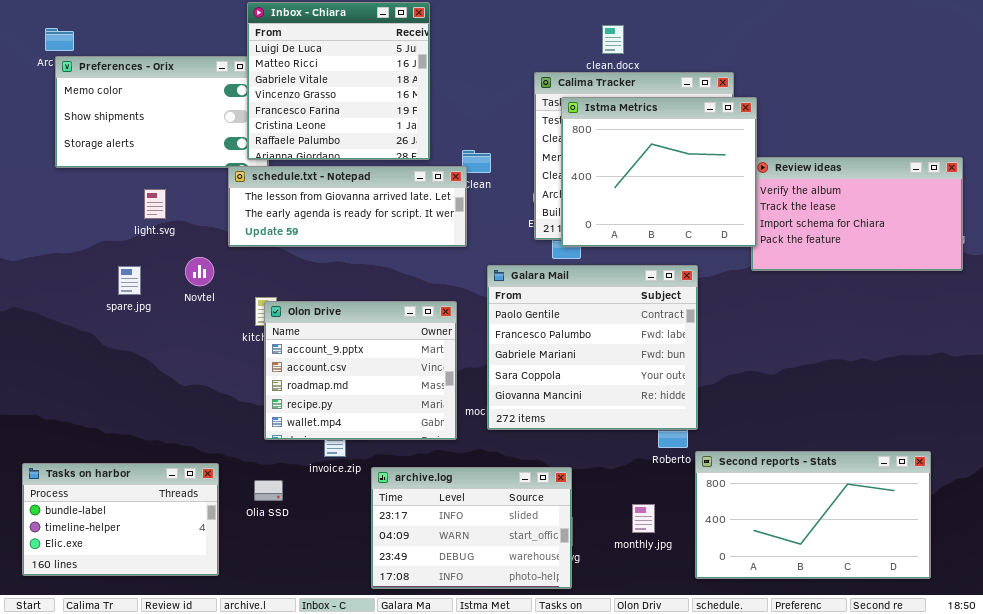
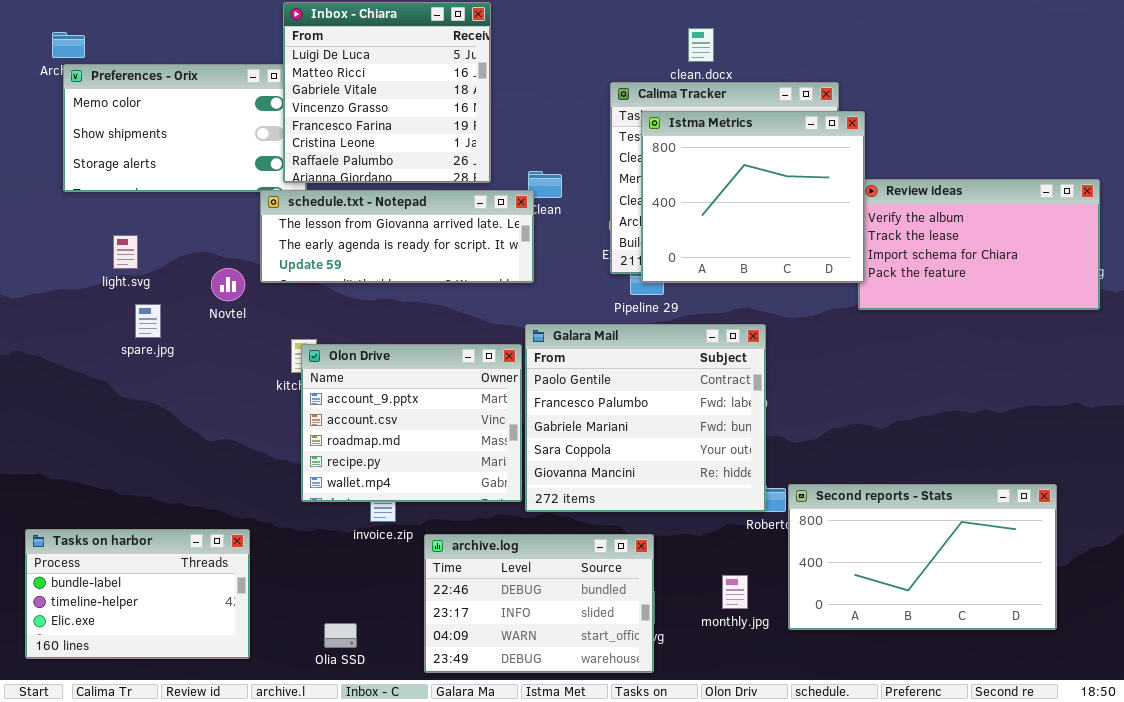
light.svg: [144,189,166,219] -> [113,235,138,269], moved
Novtel: [185,257,214,286] -> [211,268,245,301], moved
Galara Mail: [487,265,698,430] -> [525,324,766,512], moved
Second reports - Stats: [695,451,931,579] -> [788,484,1057,630], moved
archive.log: [371,467,572,589] -> [424,534,654,673], scrolled up 1 row
Olia SSD: [254,480,283,501] -> [324,623,357,648], moved

